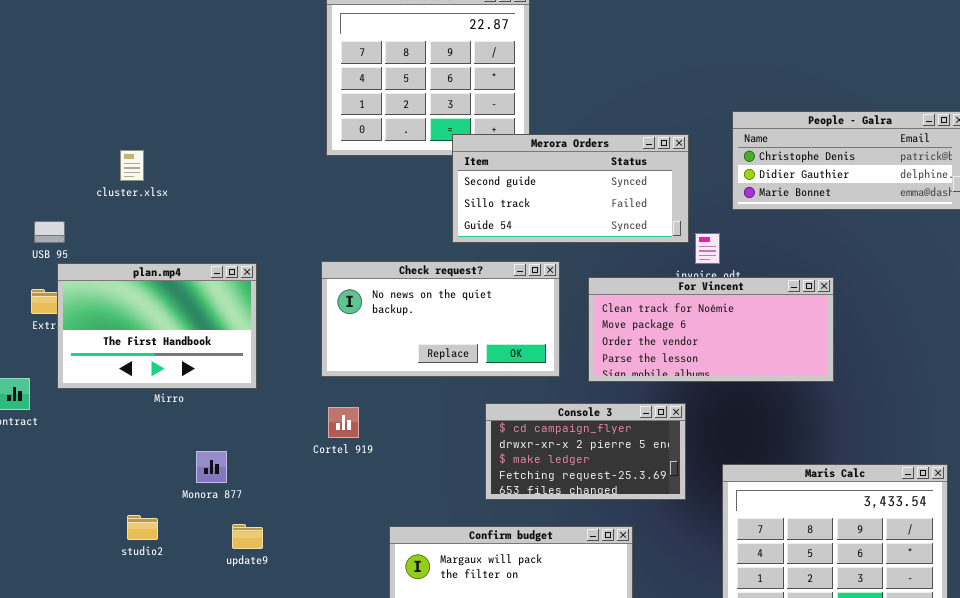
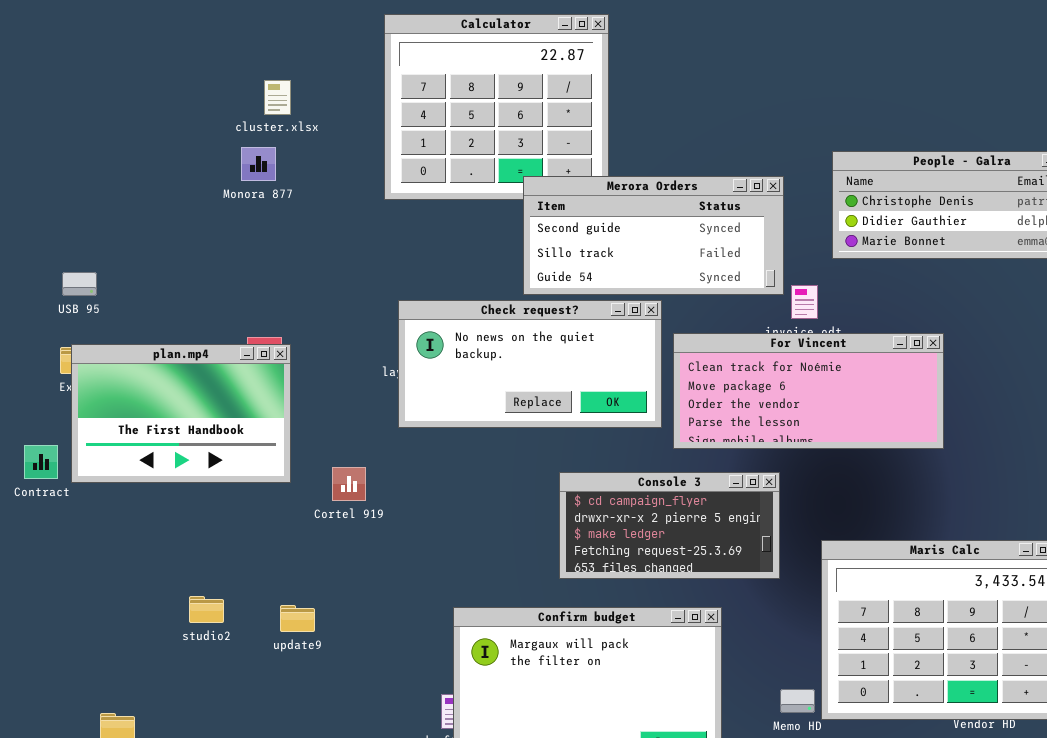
cluster.xlsx: [120,150,144,181] -> [264,80,291,115], moved
Check request?: [321,261,560,377] -> [398,300,662,428], moved
plan.mp4: [57,263,257,389] -> [71,344,291,483], moved
Cortel 919: [328,407,359,438] -> [332,467,366,501], moved
Monora 877: [196,451,227,483] -> [241,147,276,181], moved
studio2: [127,515,158,540] -> [189,596,224,623], moved

